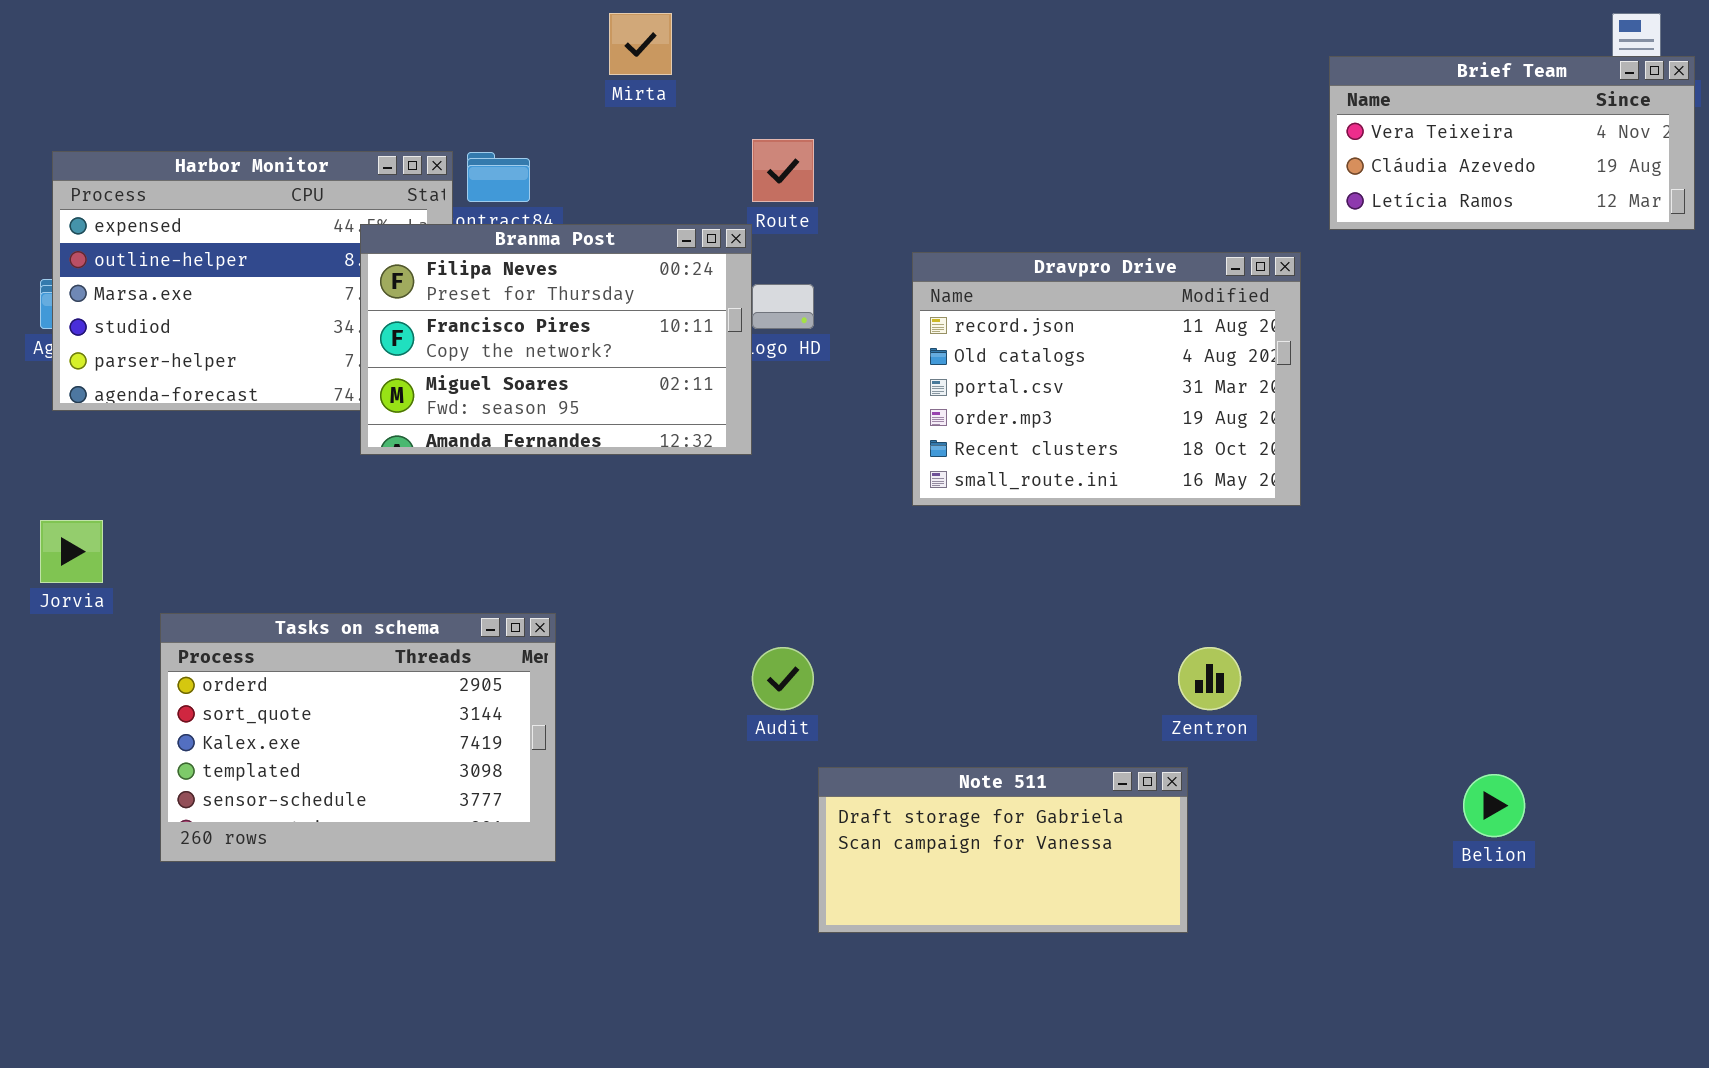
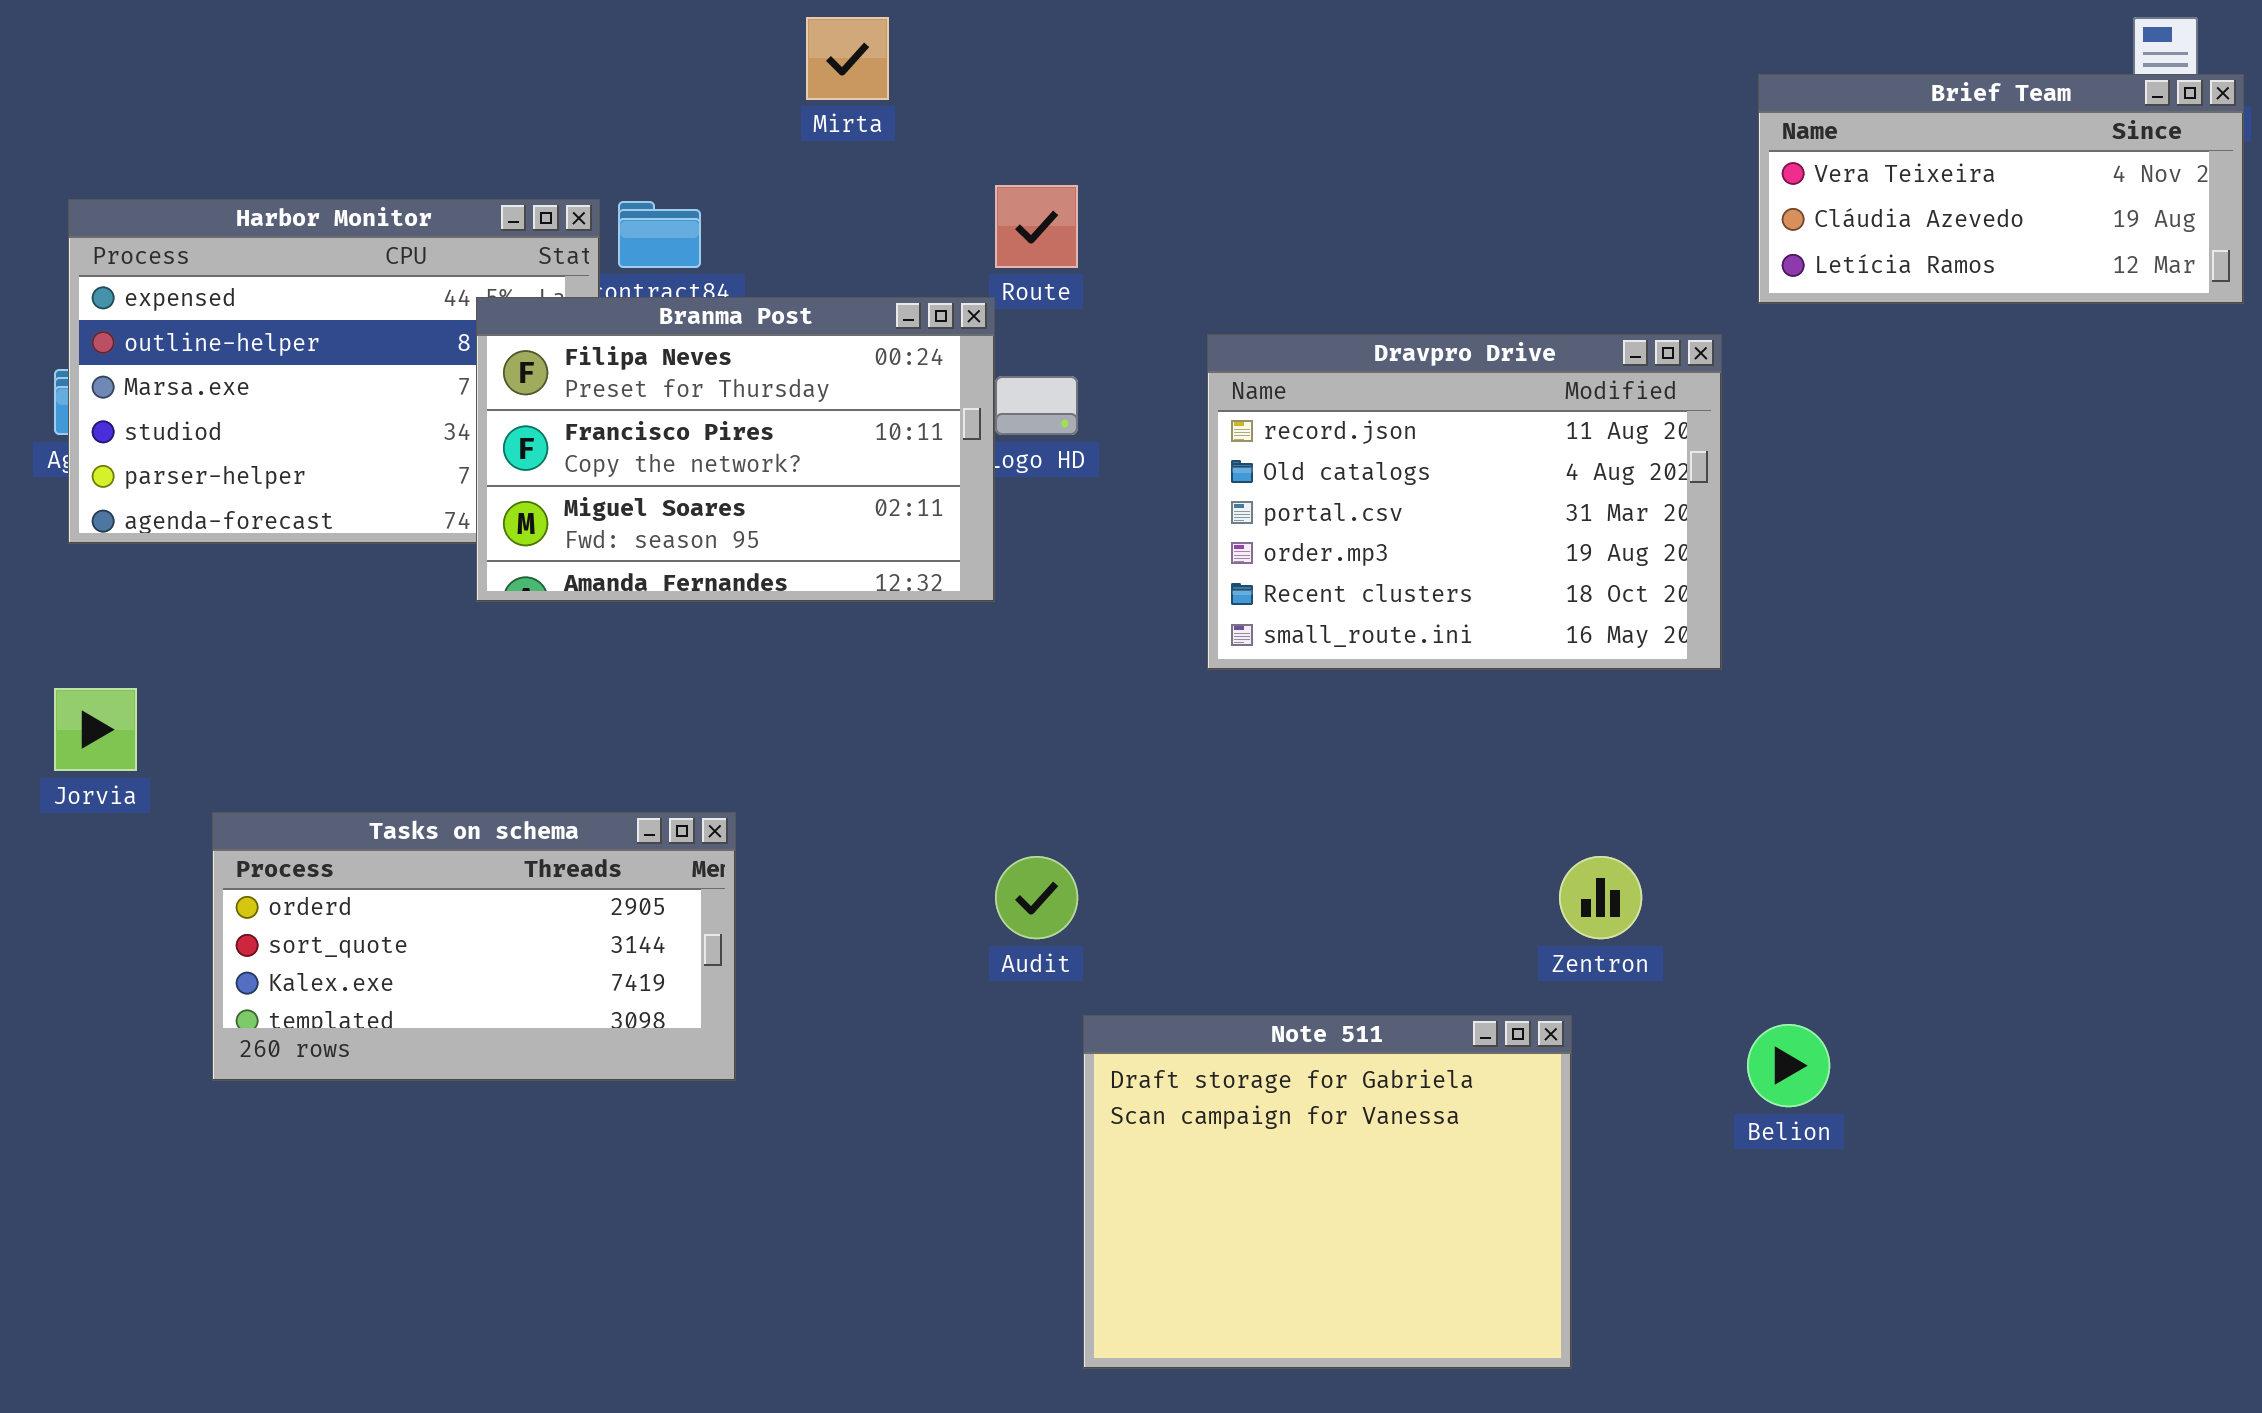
Tasks on schema: [160,613,556,862] -> [212,812,736,1081], resized
Note 511: [818,767,1188,933] -> [1083,1015,1572,1369], resized
Belion: [1463,774,1525,837] -> [1747,1024,1830,1107], moved

